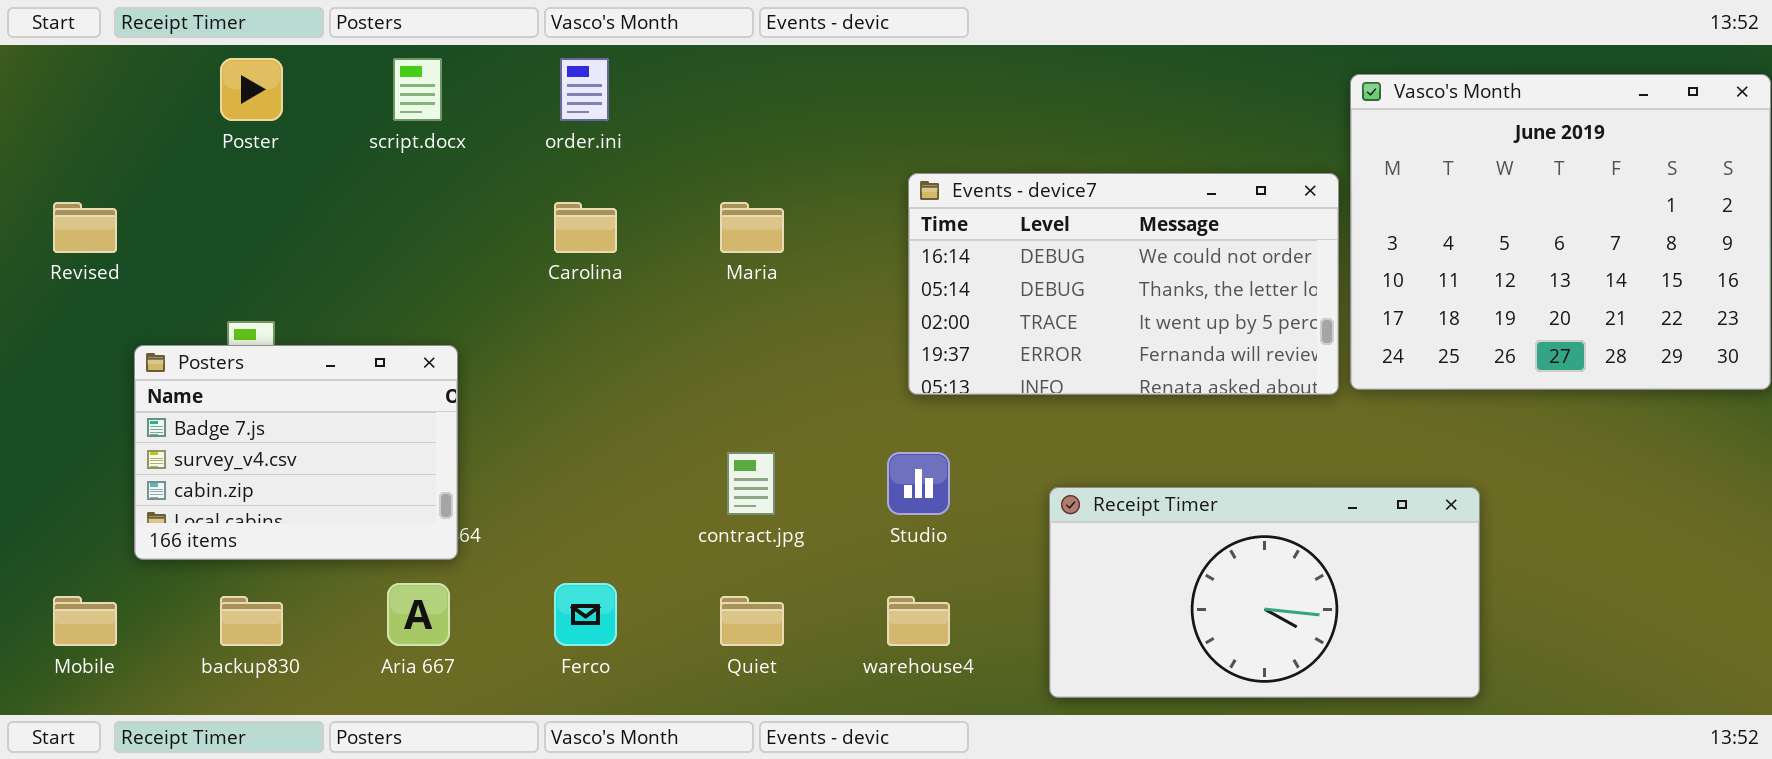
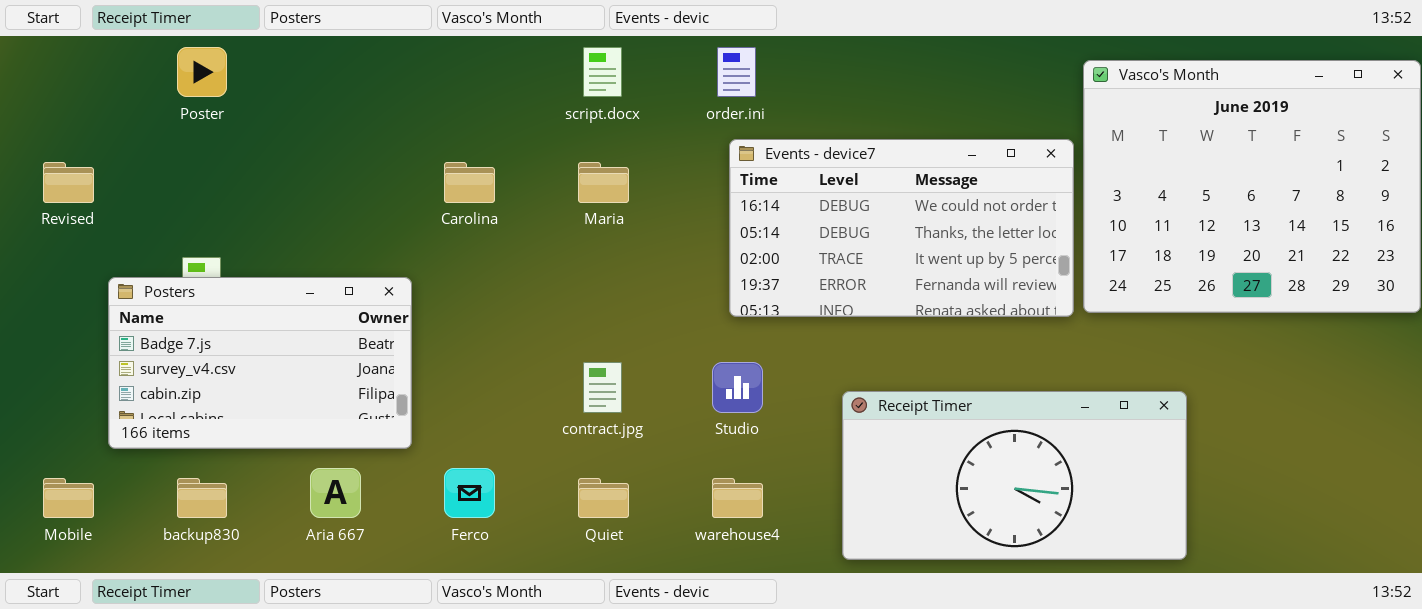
script.docx: [393,58,442,121] -> [583,47,622,97], moved
order.ini: [560,58,609,121] -> [717,47,756,97], moved
Posters: [134,345,458,560] -> [108,277,412,449], resized

